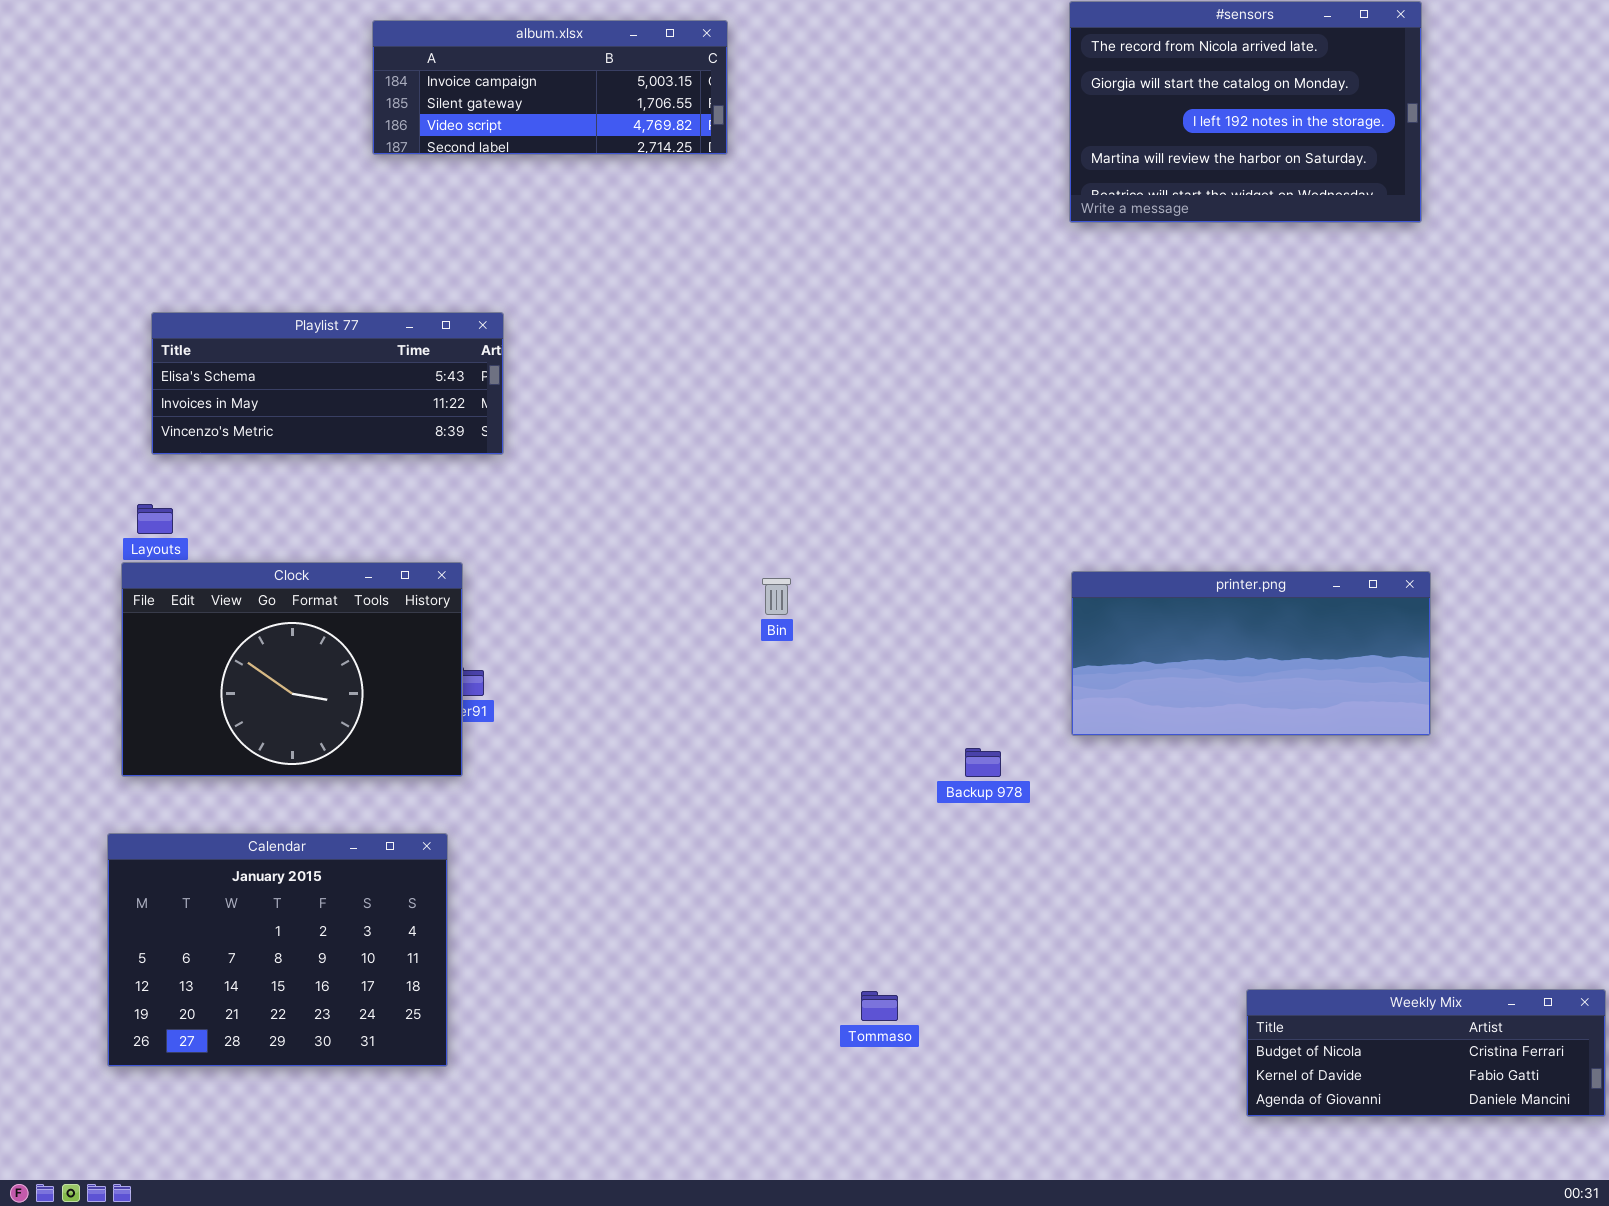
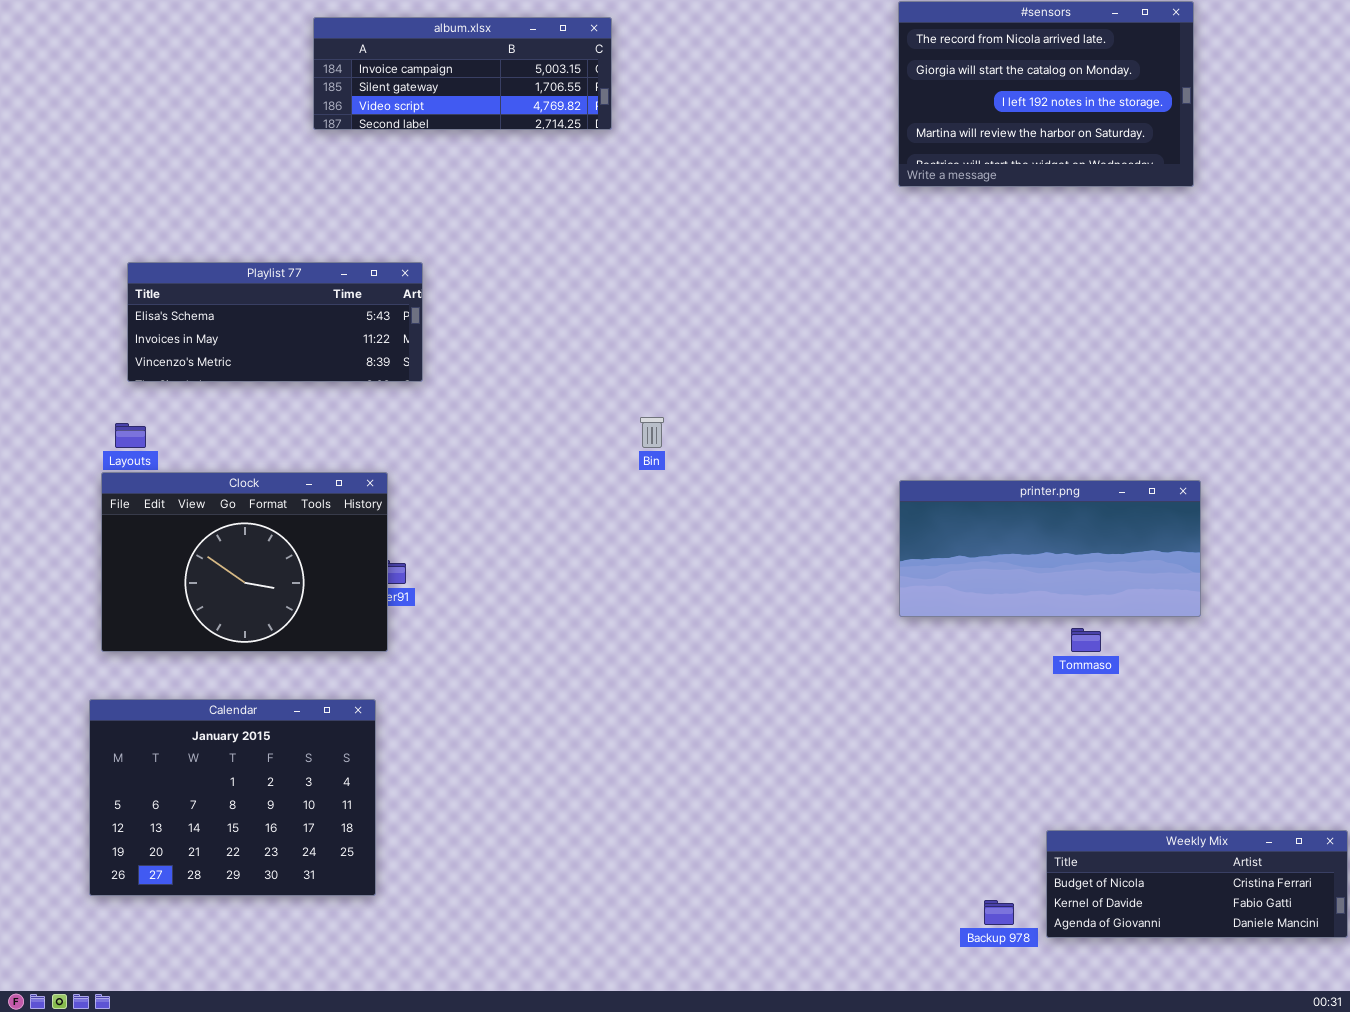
Bin: [762,578,791,615] -> [640,417,664,448], moved
Backup 978: [965,748,1001,777] -> [984,900,1014,925], moved
Tommaso: [861,991,898,1021] -> [1071,628,1101,652], moved

